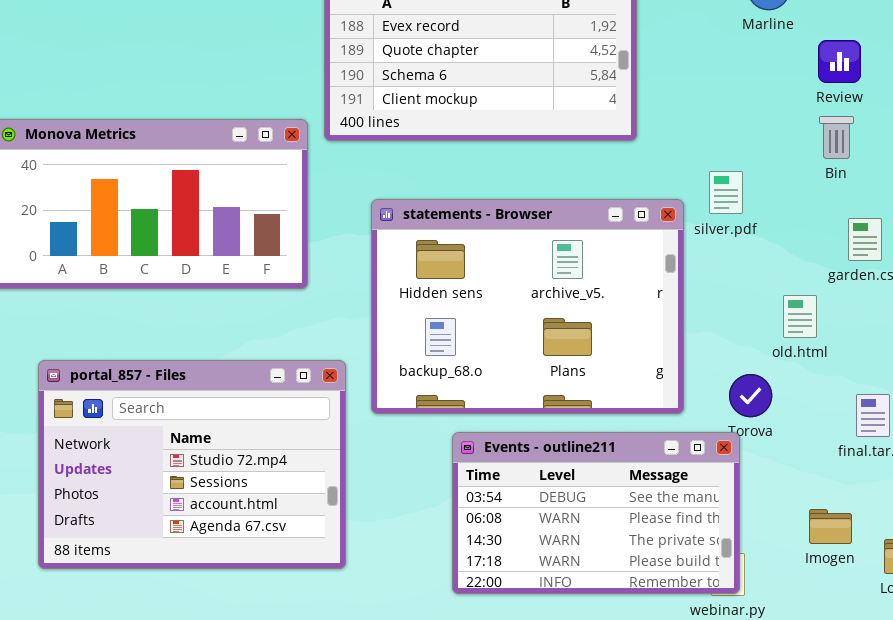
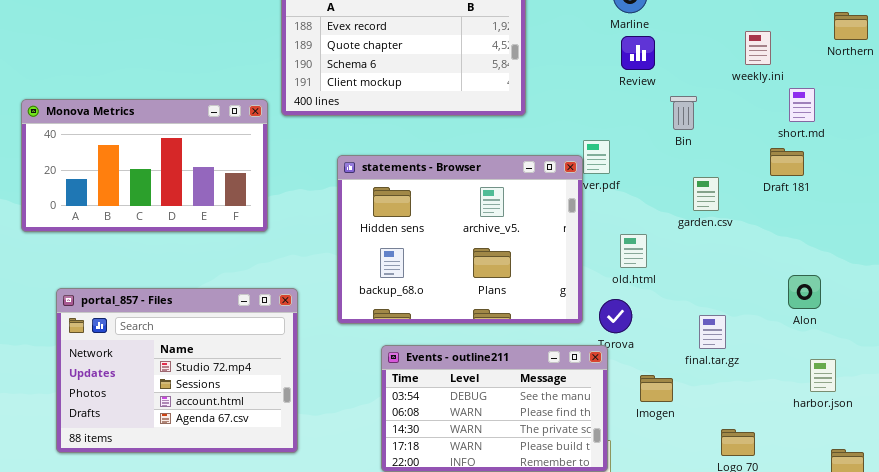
Review: [818,40,861,83] -> [621,36,655,70], moved
statements - Browser: [371,199,684,414] -> [337,155,583,324], moved
old.html: [783,295,817,338] -> [620,234,647,268], moved
Imogen: [809,509,852,544] -> [640,375,673,402], moved

